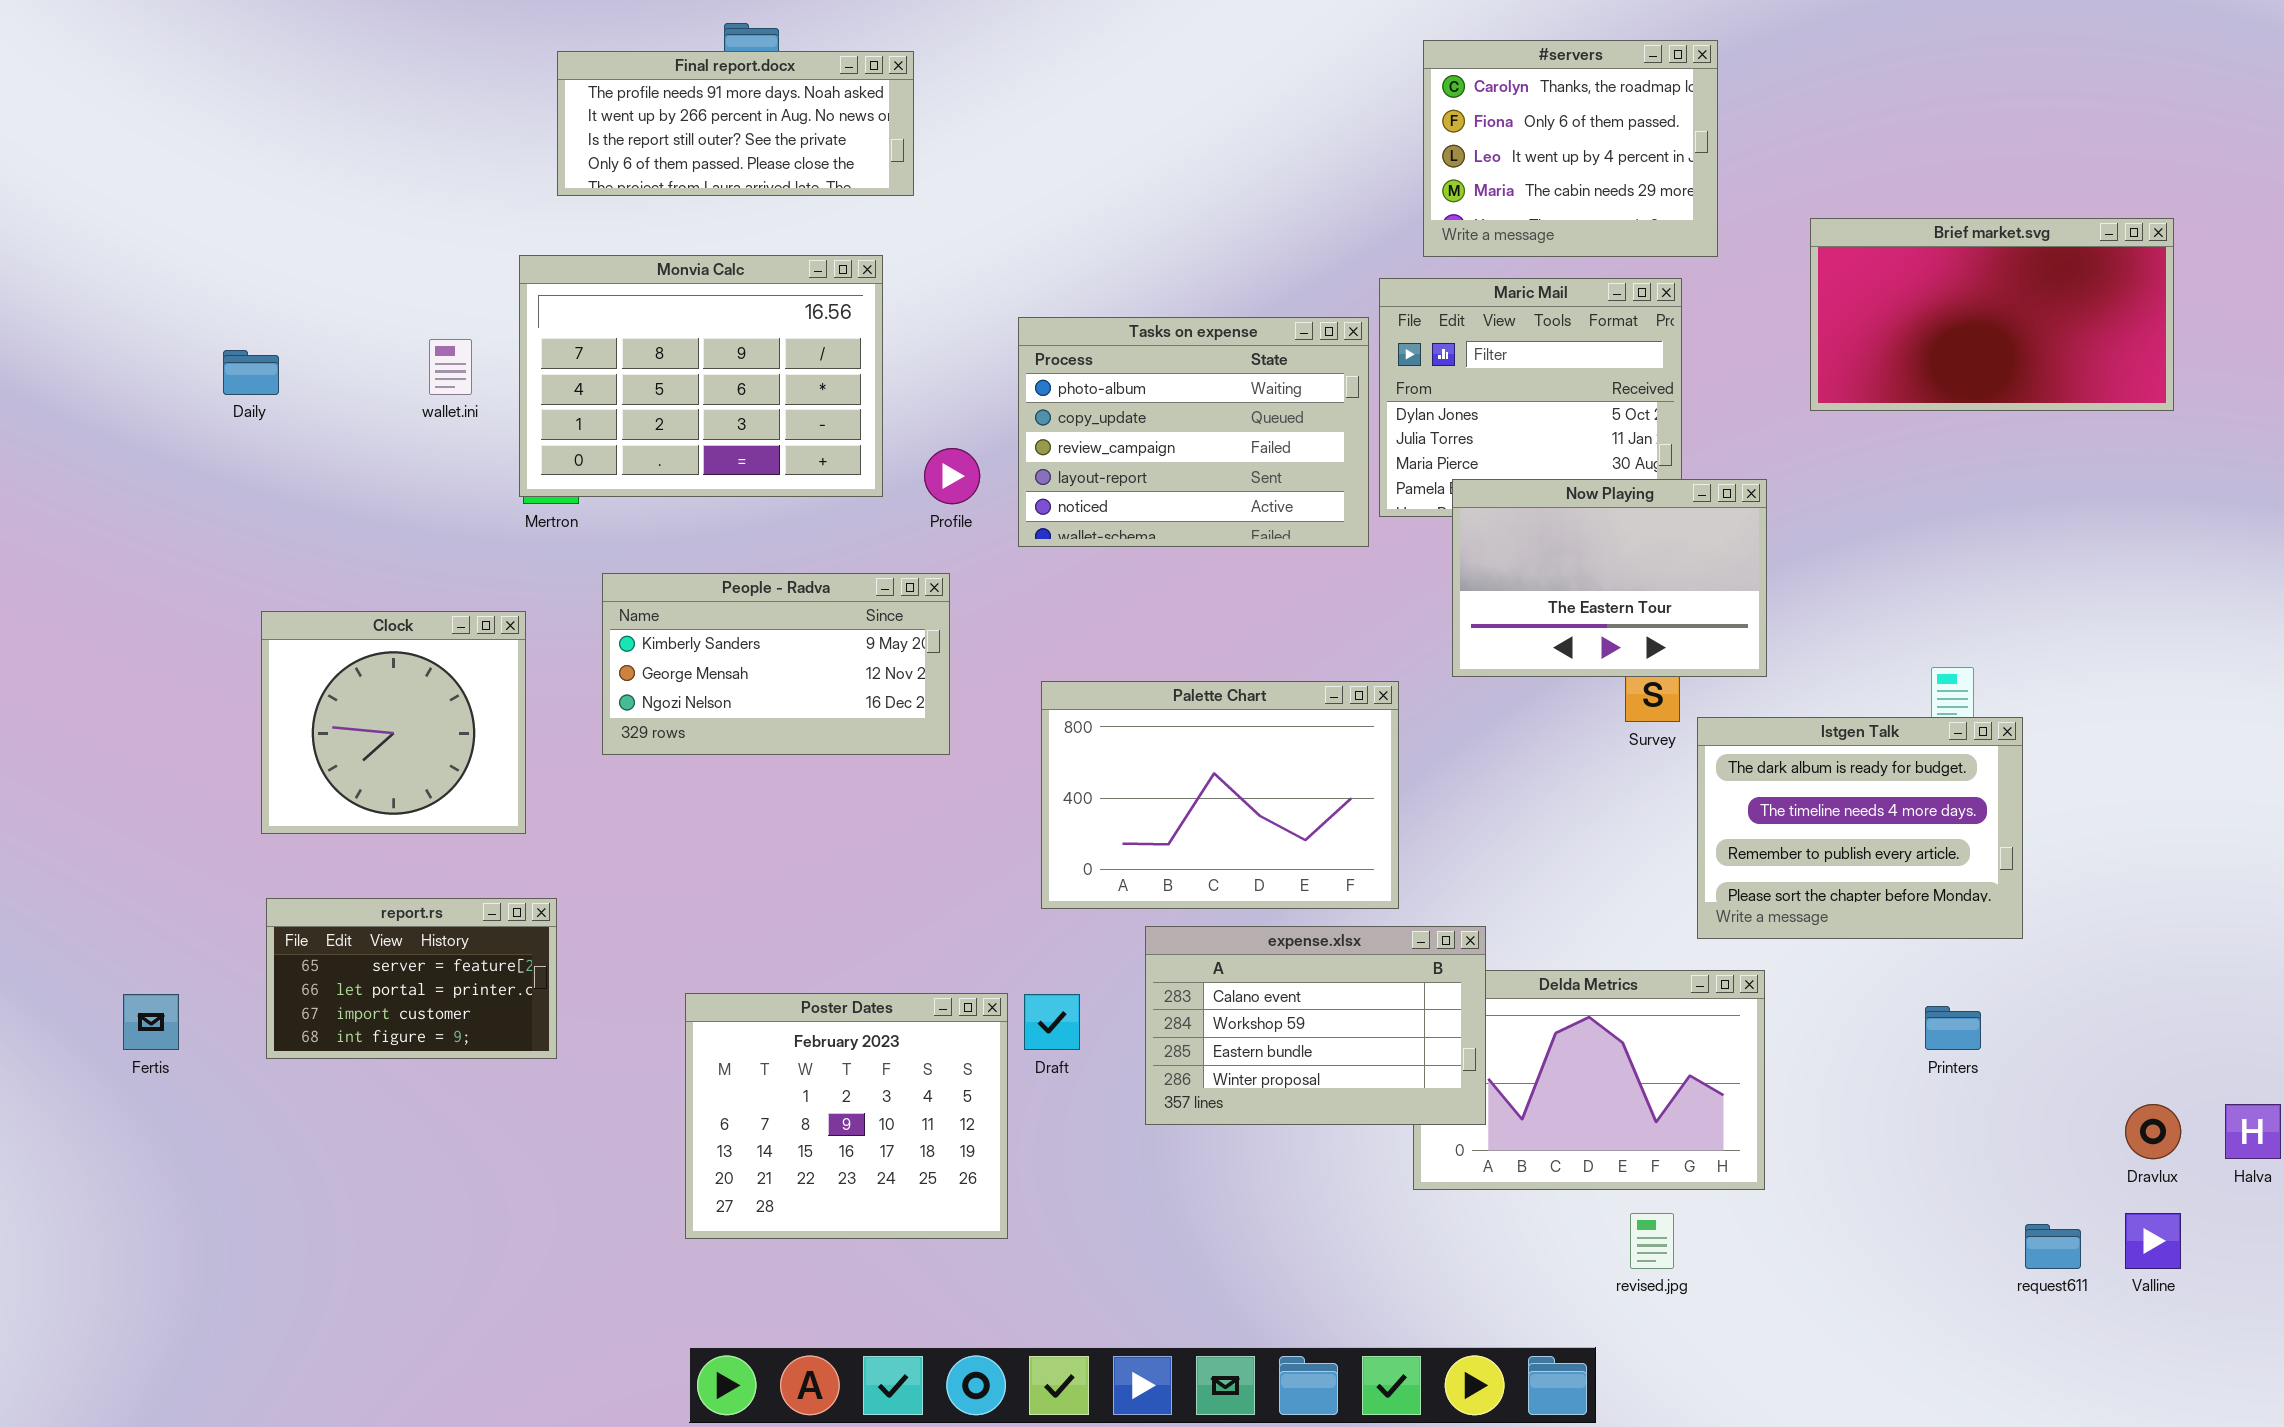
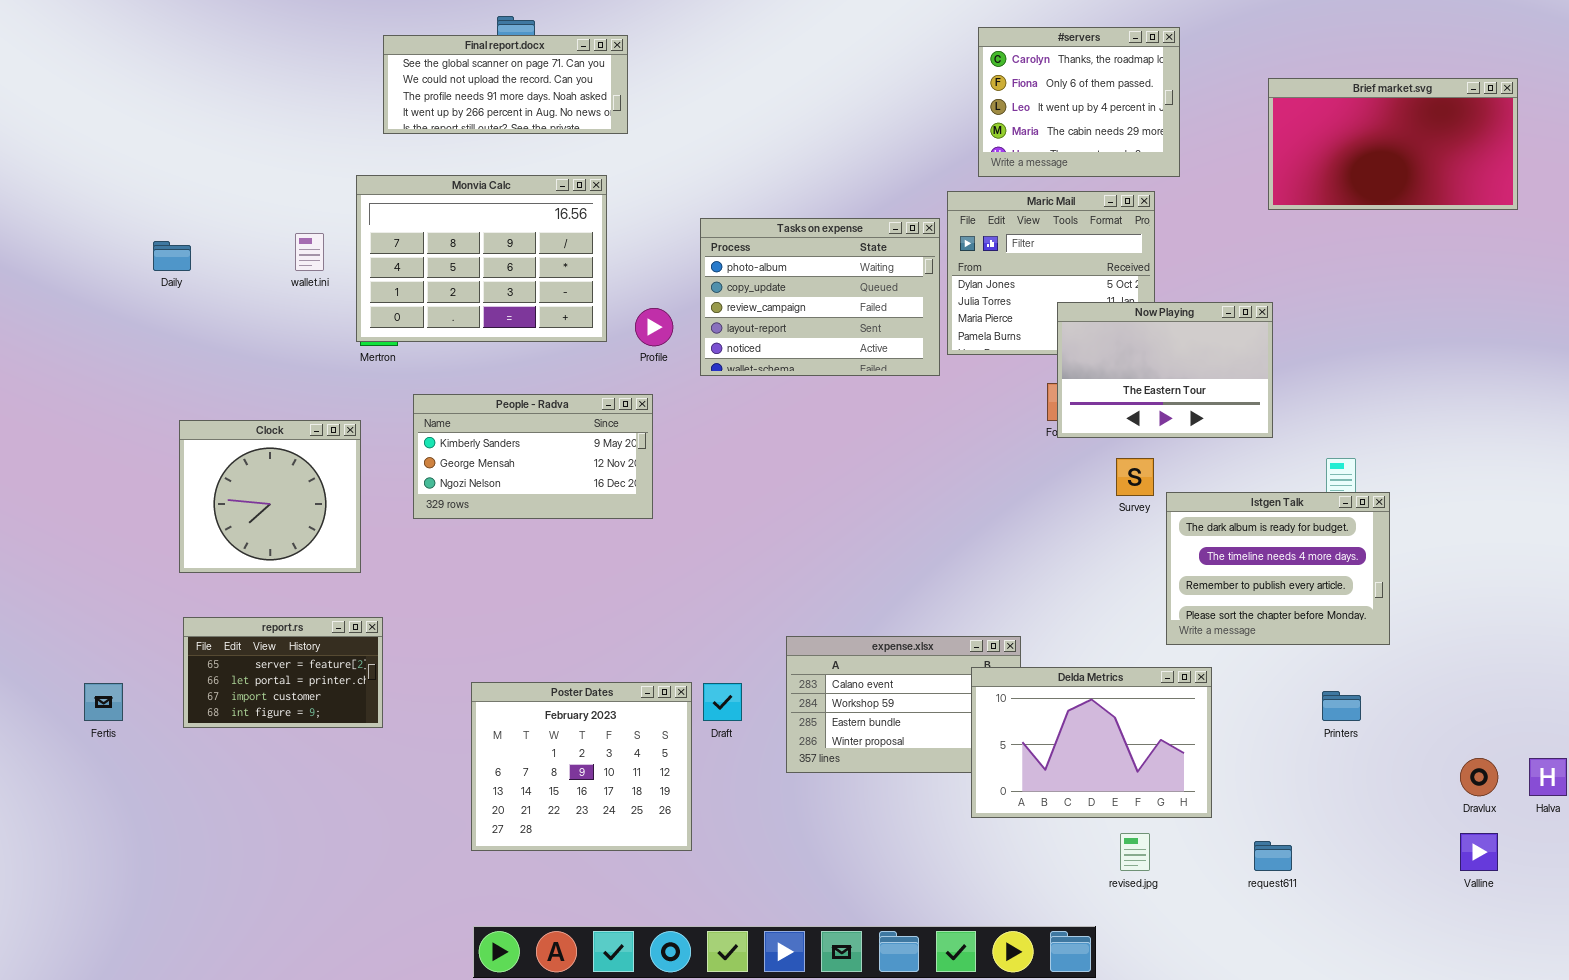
Final report.docx: [557,51,914,196] -> [383,35,628,134], scrolled up 2 rows
Brief market.svg: [1810,218,2174,411] -> [1268,78,1518,210], moved
Now Playing: [1452,479,1767,677] -> [1057,302,1273,438], moved
Palette Chart: [1041,681,1399,909] -> none, closed
Delda Metrics: [1413,970,1765,1190] -> [971,667,1212,818], raised
request611: [2025,1224,2081,1269] -> [1254,841,1292,871], moved

